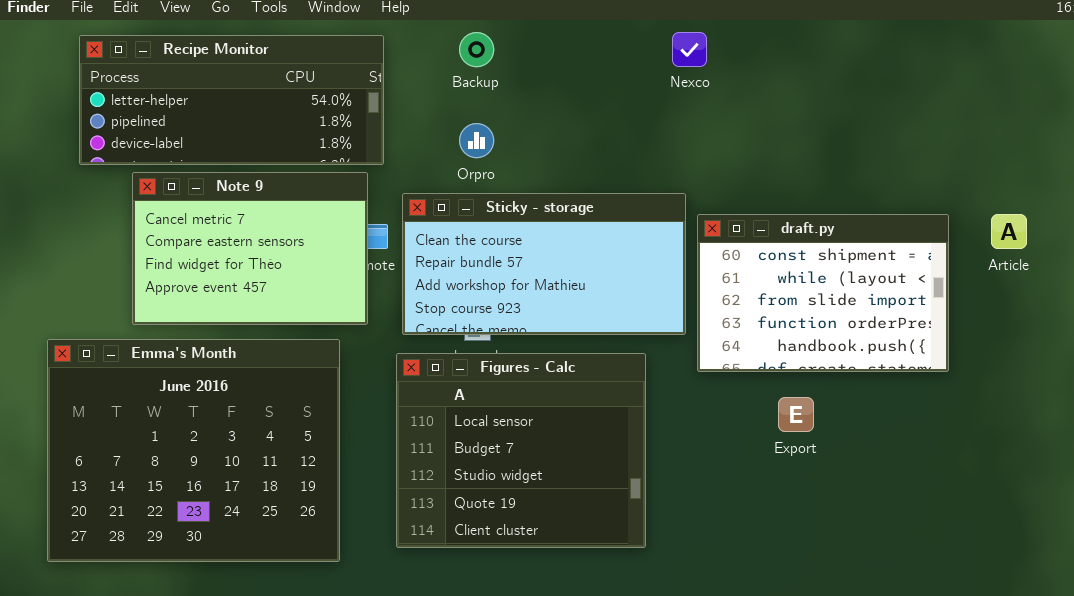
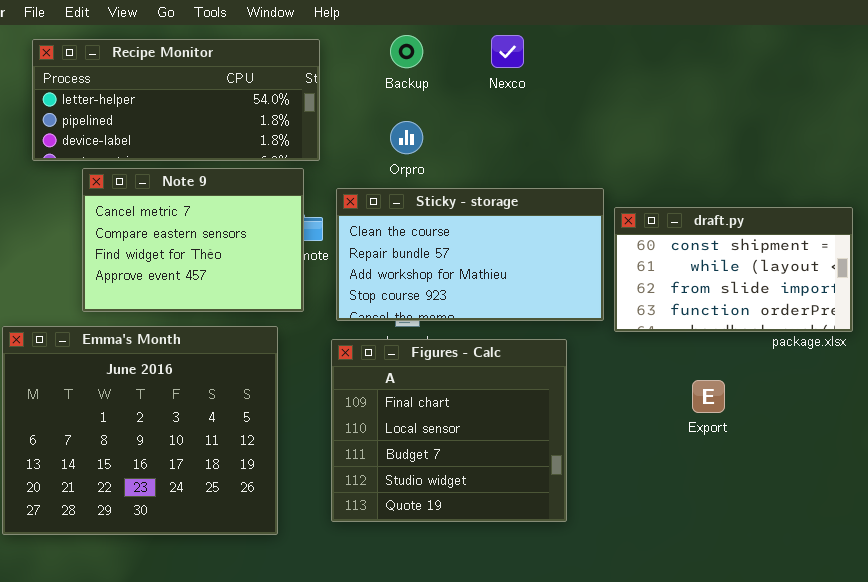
Nexco: [672,32,707,67] -> [491,35,524,68], moved
draft.py: [697,214,949,372] -> [614,207,853,332], resized
Figures - Calc: [396,353,646,548] -> [331,339,567,522], scrolled up 1 row

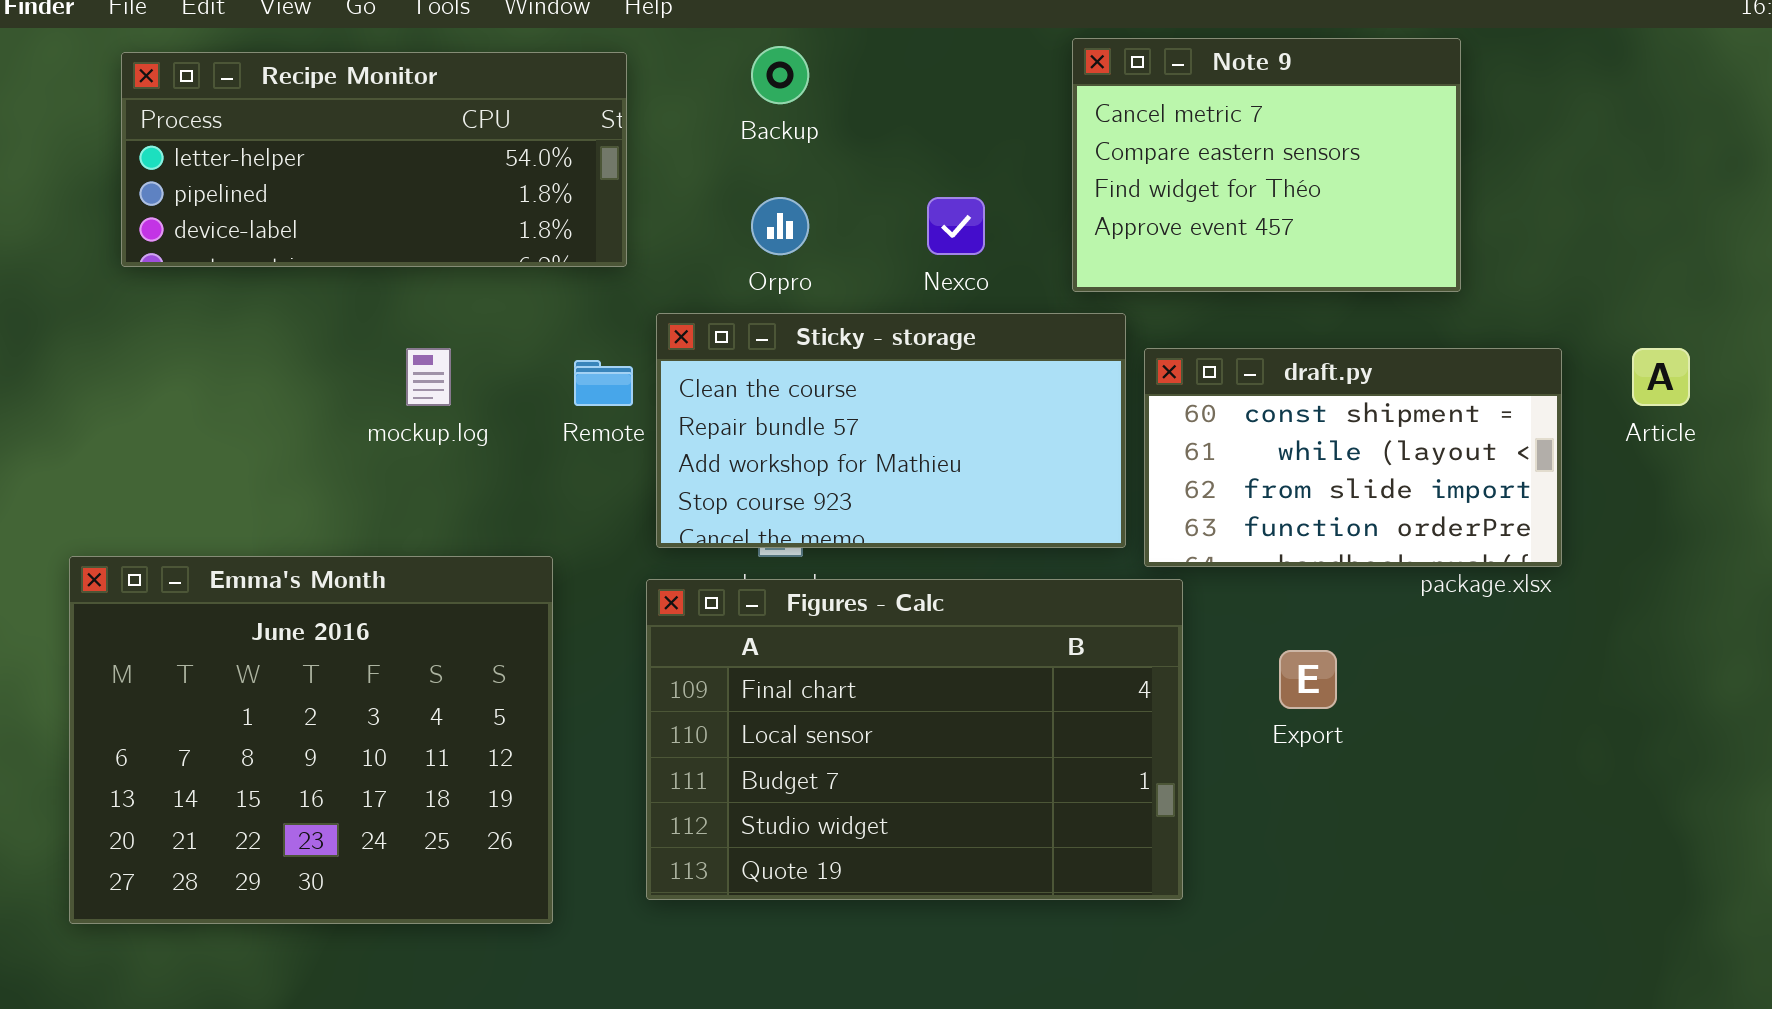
Nexco: [491,35,524,68] -> [927,197,985,255], moved
Note 9: [82,168,304,312] -> [1072,38,1461,292], moved
Figures - Calc: [331,339,567,522] -> [646,579,1183,900], resized

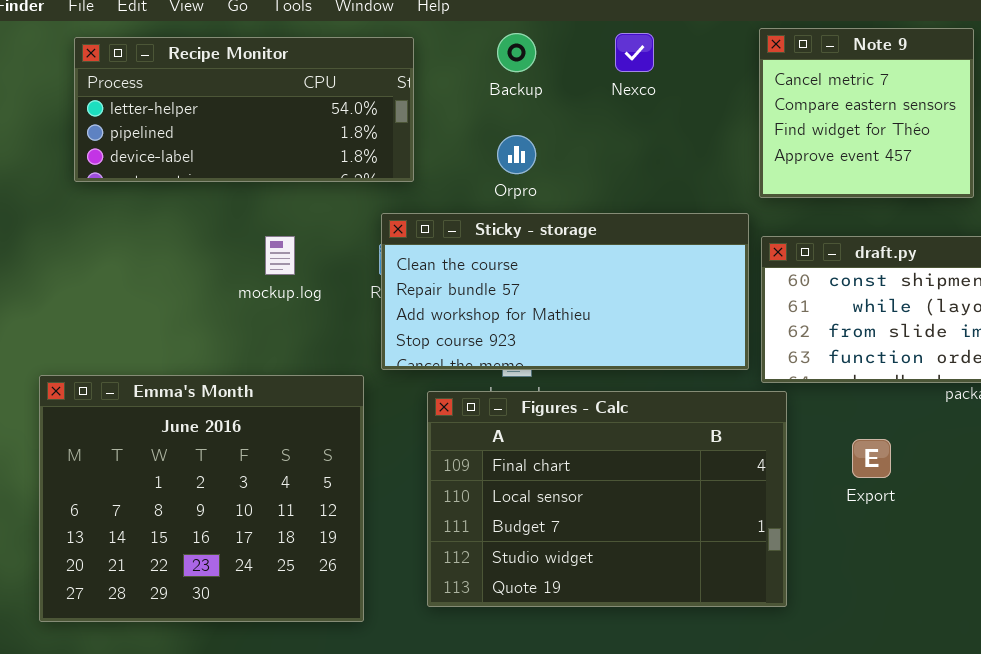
Note 9: [1072,38,1461,292] -> [759,28,974,198], resized
Nexco: [927,197,985,255] -> [615,33,654,72], moved
Sticky - storage: [656,313,1126,548] -> [381,213,749,370], resized

